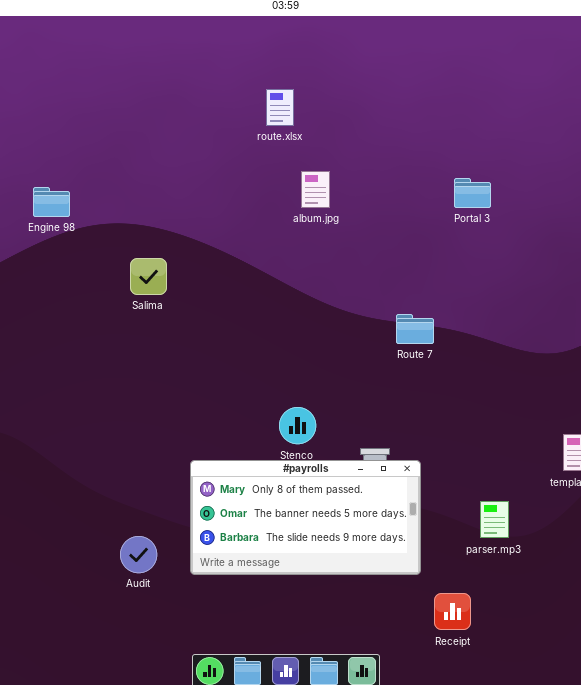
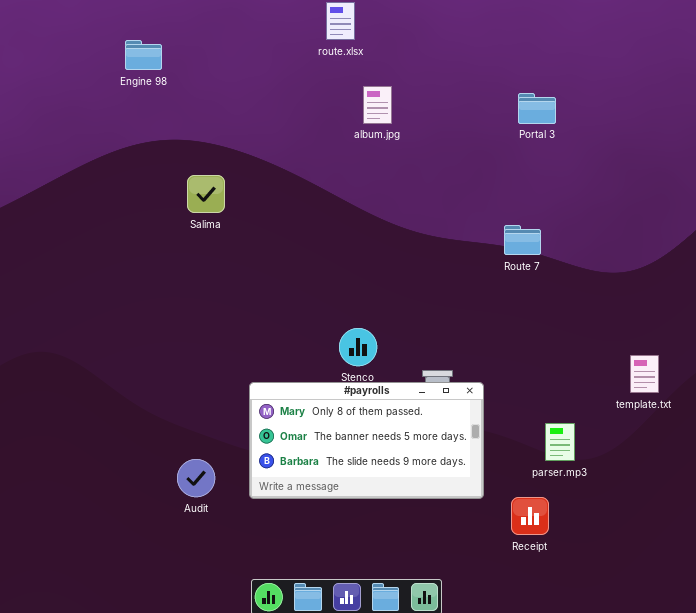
Engine 98: [33,187,70,217] -> [125,40,162,70], moved
Route 7: [396,314,434,344] -> [504,225,541,255], moved
Receipt: [434,593,471,630] -> [511,497,549,535], moved

